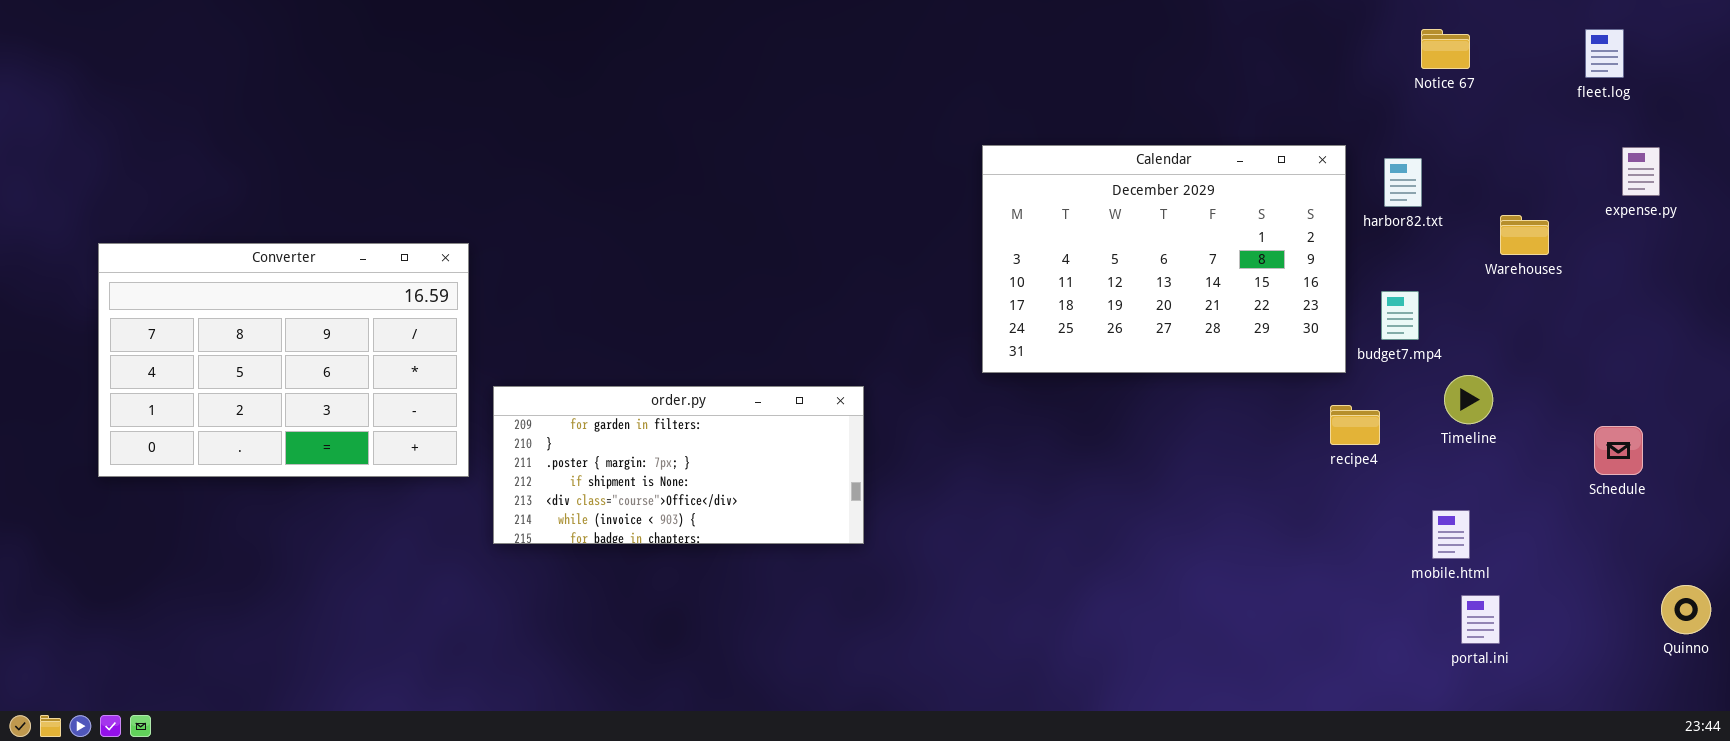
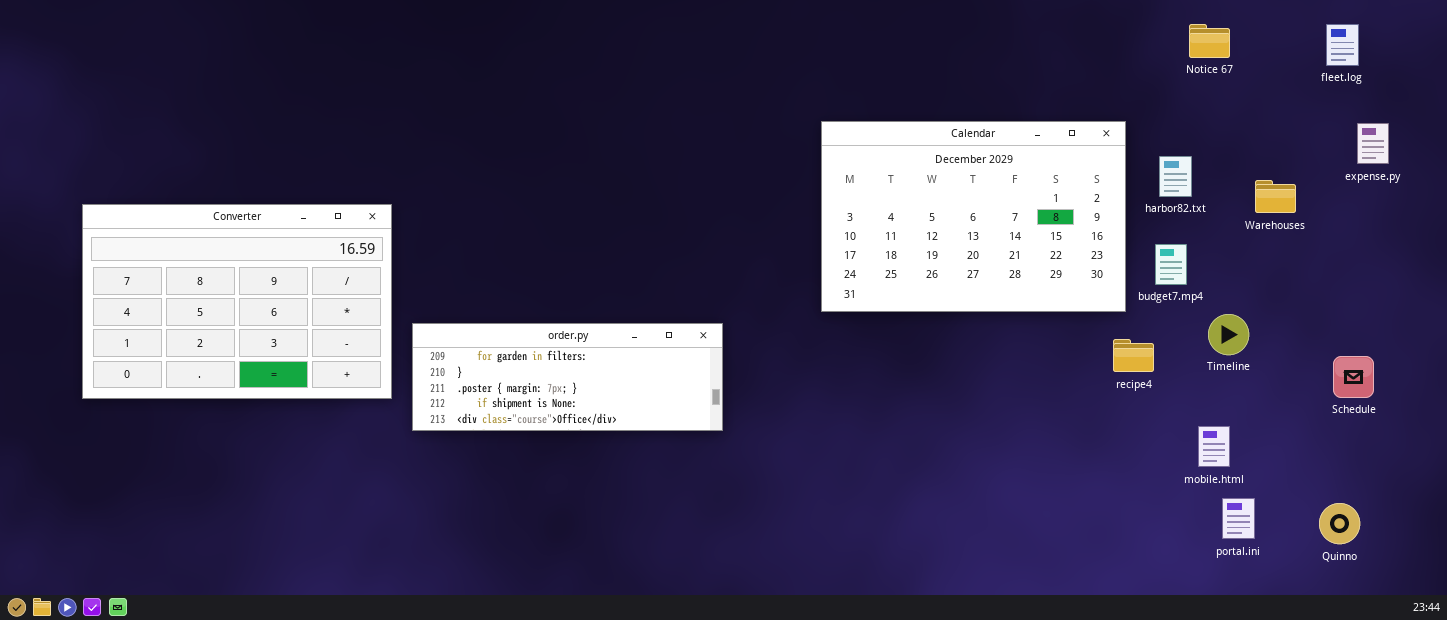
harbor82.txt: [1384,158,1422,207] -> [1159,156,1192,197], moved
order.py: [493,386,864,544] -> [412,323,723,431], resized
Quinno: [1661,585,1711,634] -> [1319,503,1360,544], moved

